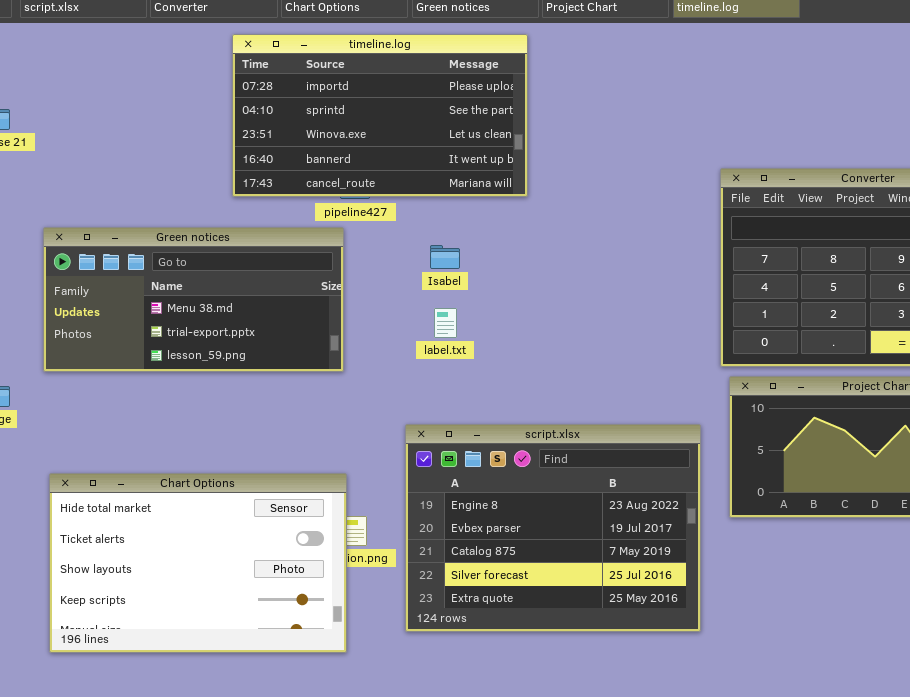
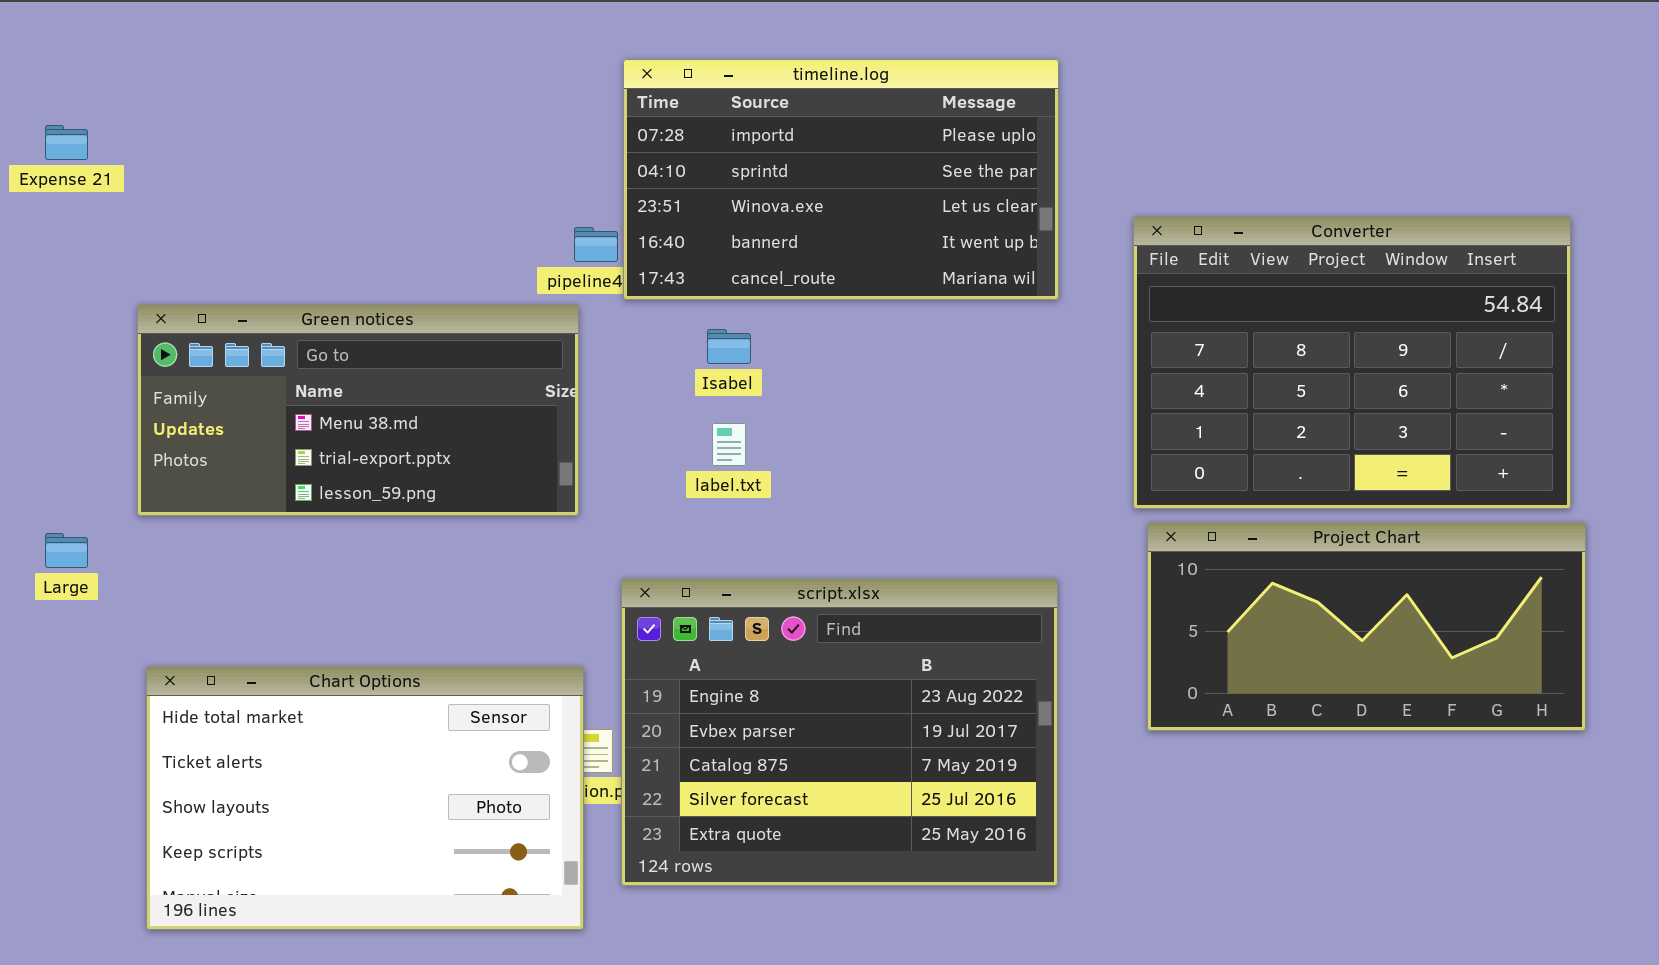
timeline.log: [232,34,528,197] -> [623,59,1059,300], moved
script.xlsx: [405,424,701,632] -> [621,578,1058,886], moved

